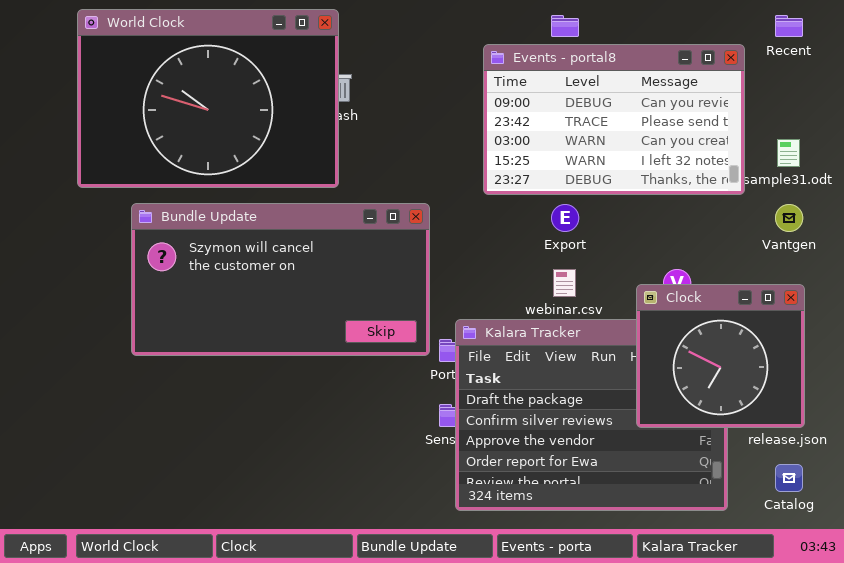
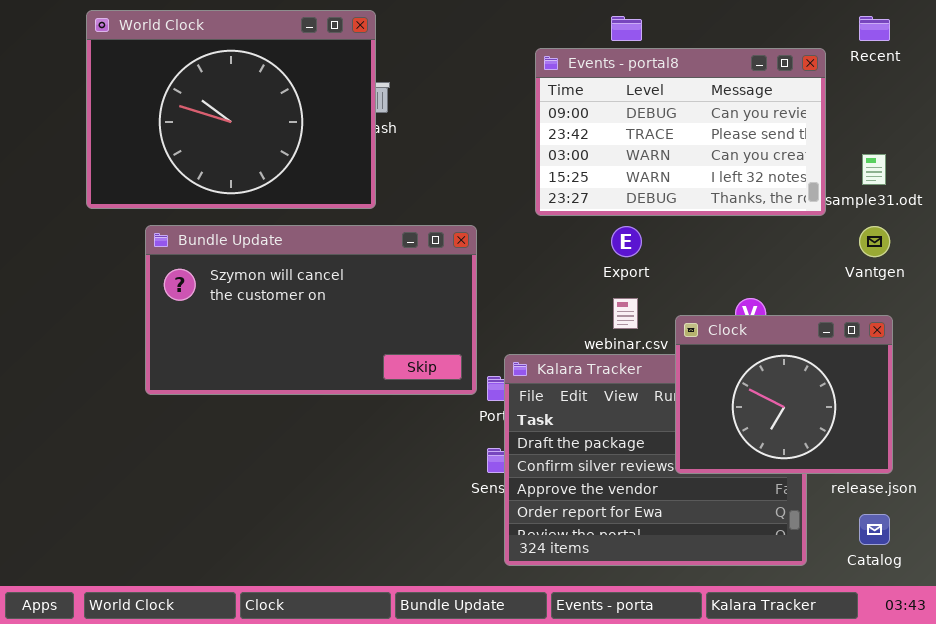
Clock: [636,284,805,428] -> [675,315,893,474], resized

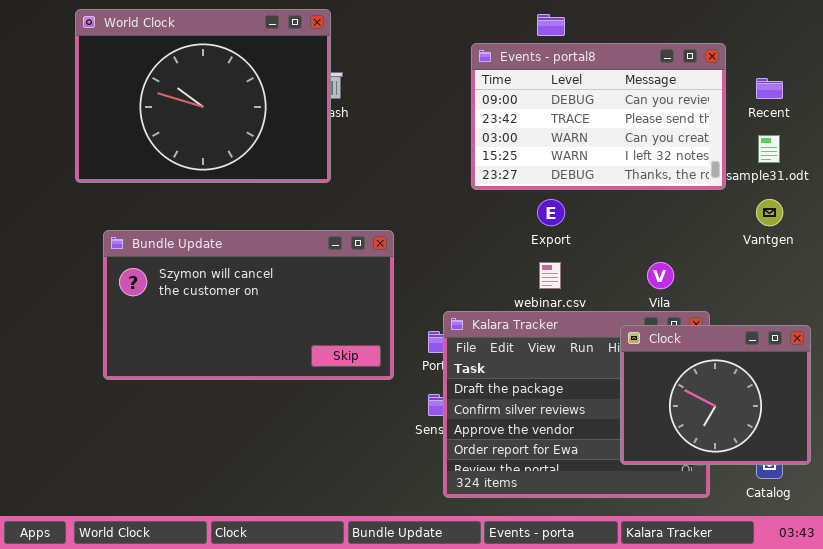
Recent: [859,16,890,41] -> [756,78,783,99], moved
Bundle Update: [145,225,477,395] -> [103,230,394,380], moved
Clock: [675,315,893,474] -> [620,325,811,465], moved

